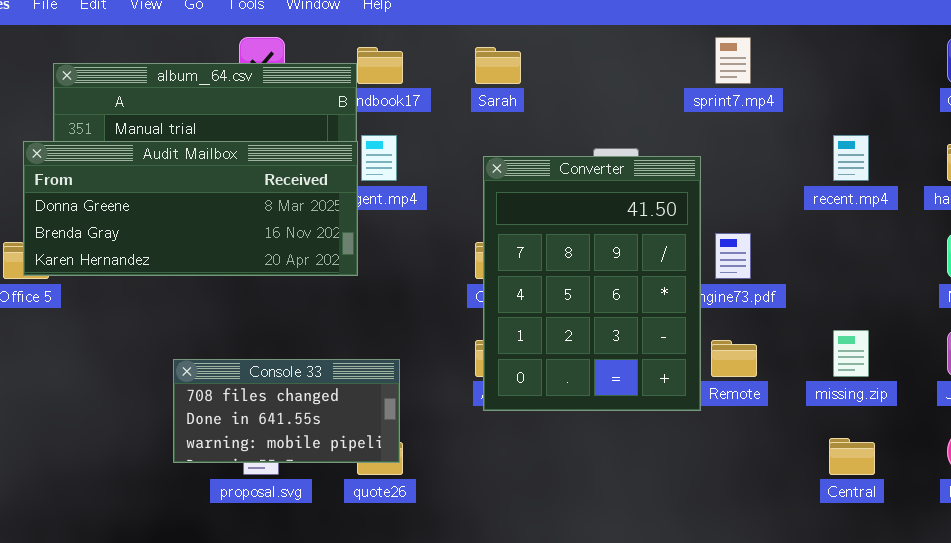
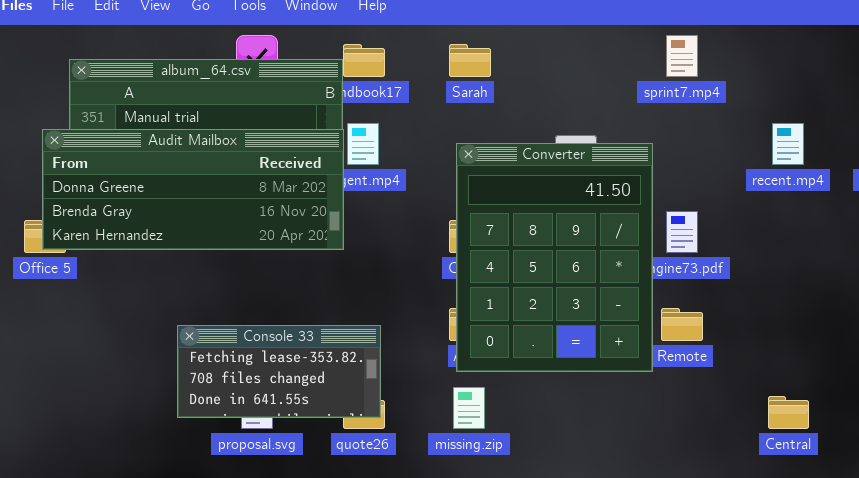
missing.zip: [833,330,869,377] -> [453,387,485,429], moved
Console 33: [173,359,400,463] -> [177,325,381,418], scrolled up 1 row

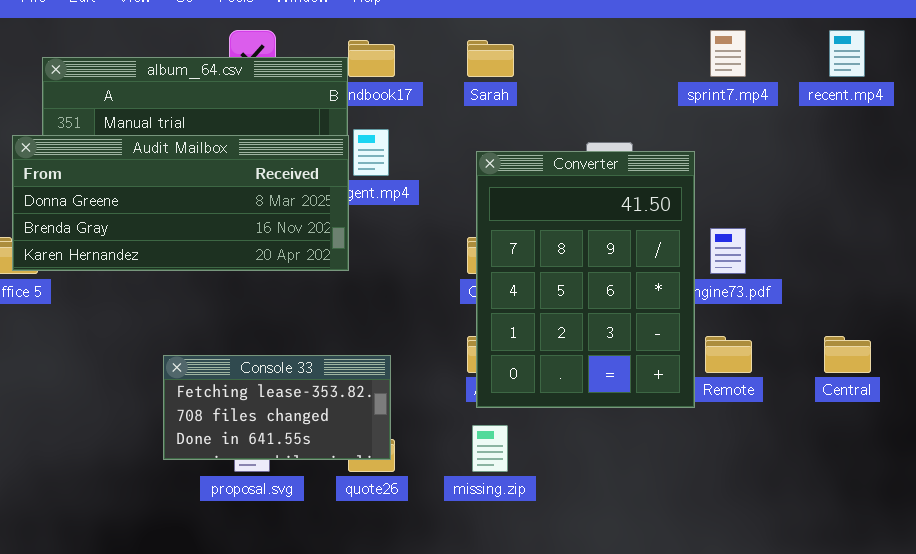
recent.mp4: [772,123,804,165] -> [829,30,865,77], moved
Central: [768,396,809,429] -> [824,336,871,373], moved

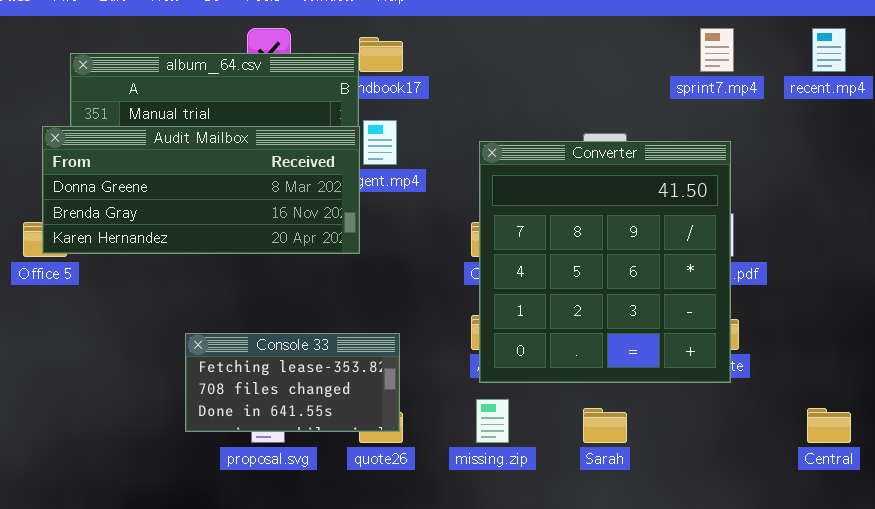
Sarah: [467,40,514,77] -> [583,408,627,443], moved
Converter: [476,151,695,408] -> [479,141,731,383], resized
Central: [824,336,871,373] -> [807,408,851,443], moved

